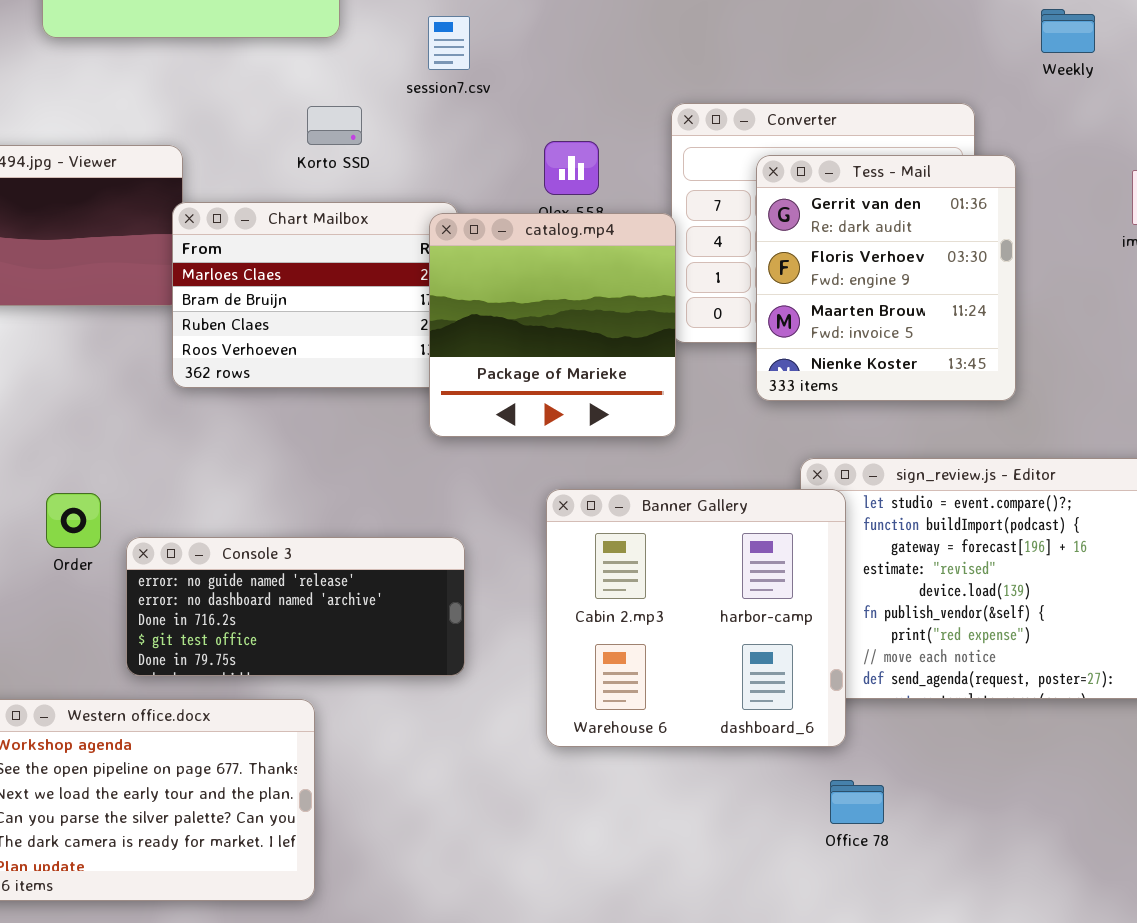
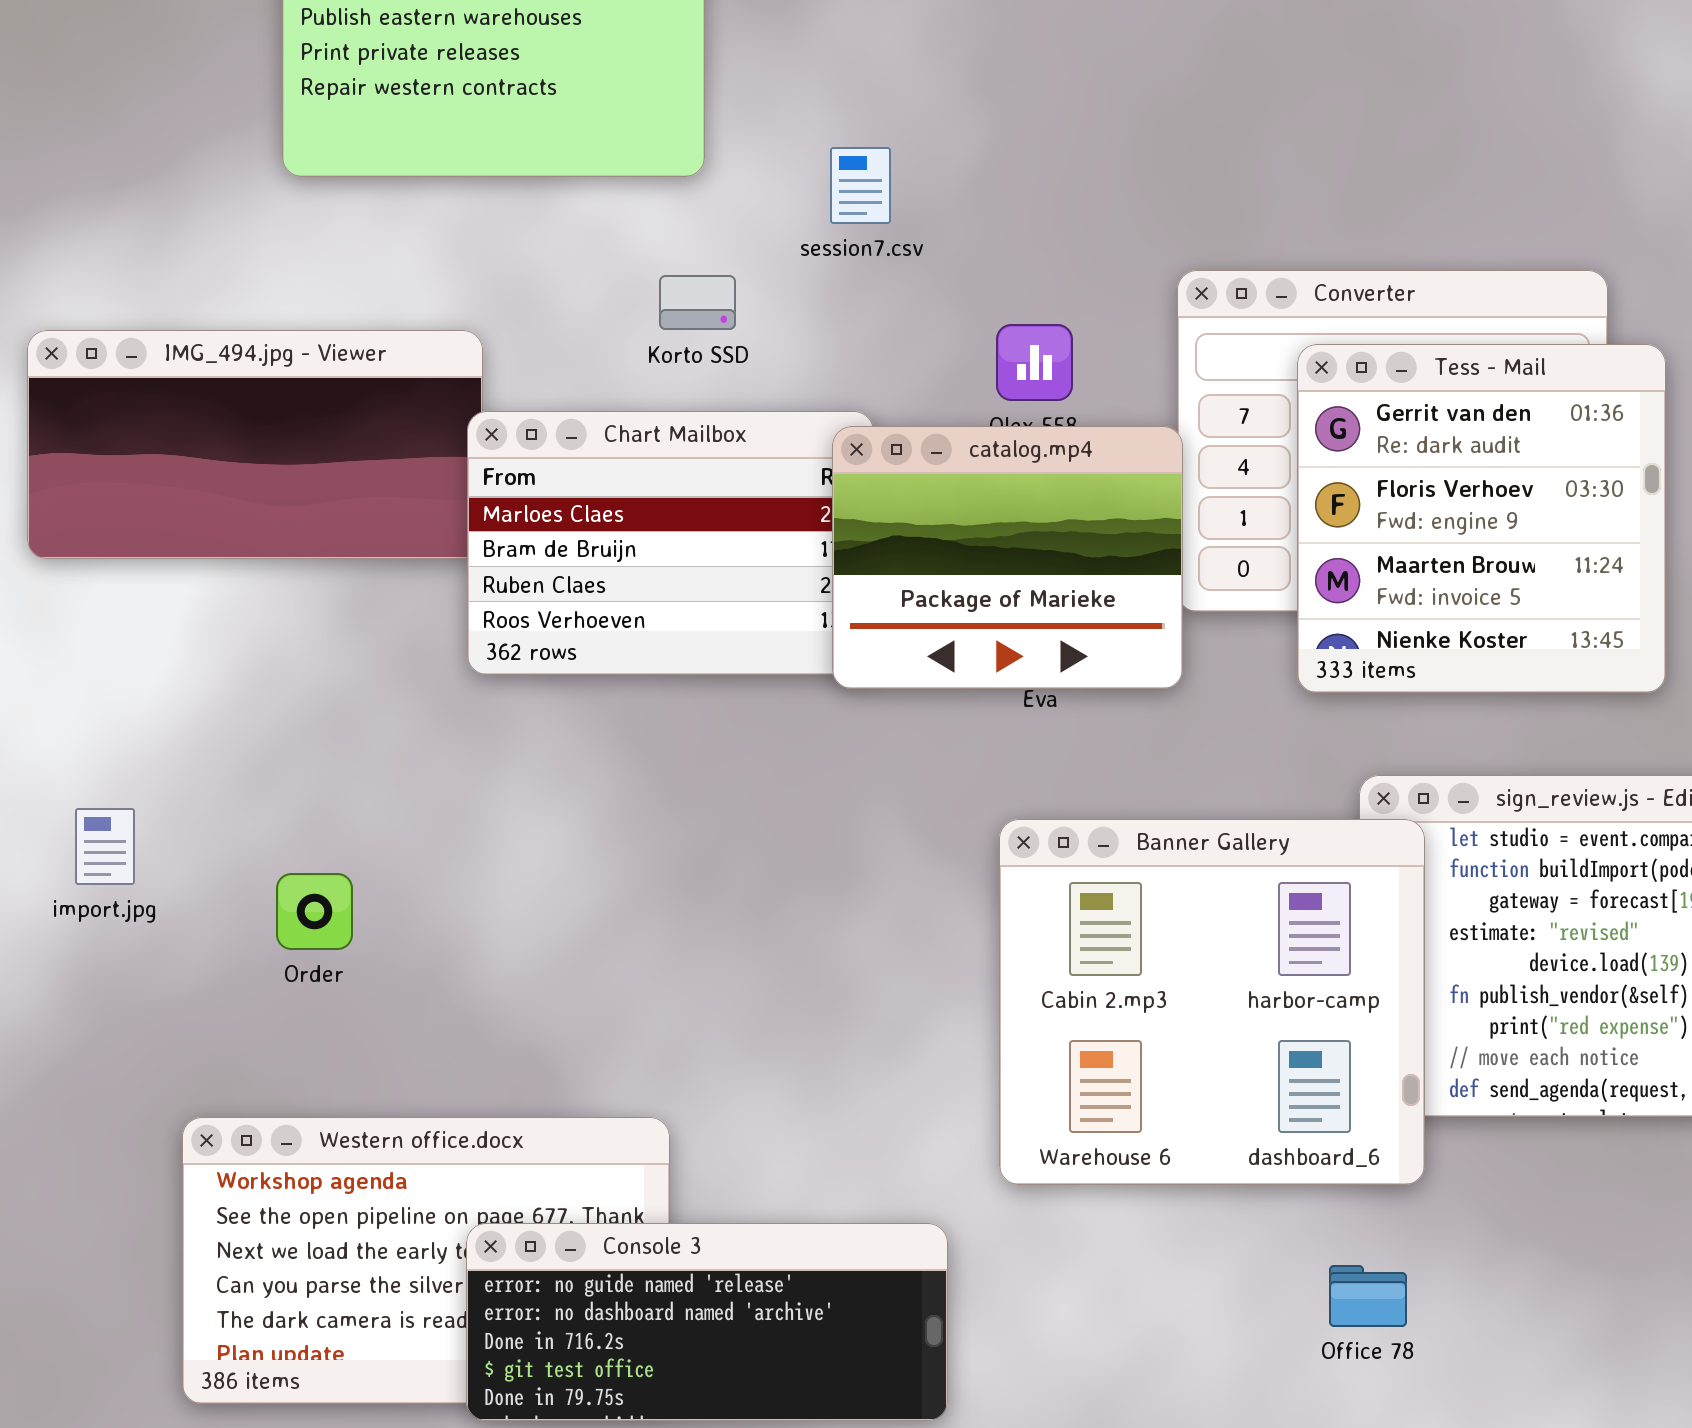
catalog.mp4: [429,213,676,437] -> [832,426,1183,689], resized
Order: [46,493,101,548] -> [276,873,353,950], moved
Console 3: [126,537,465,676] -> [466,1223,948,1421], moved
Office 78: [830,780,884,824] -> [1329,1265,1407,1327], moved

